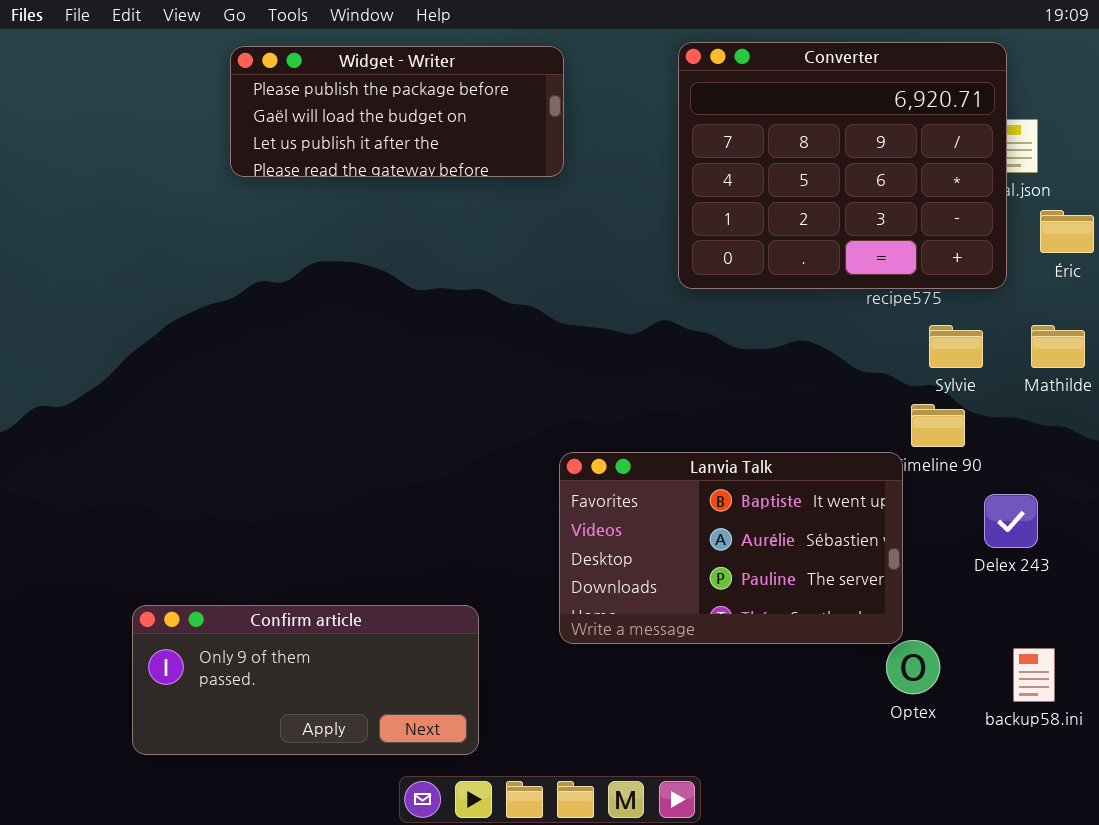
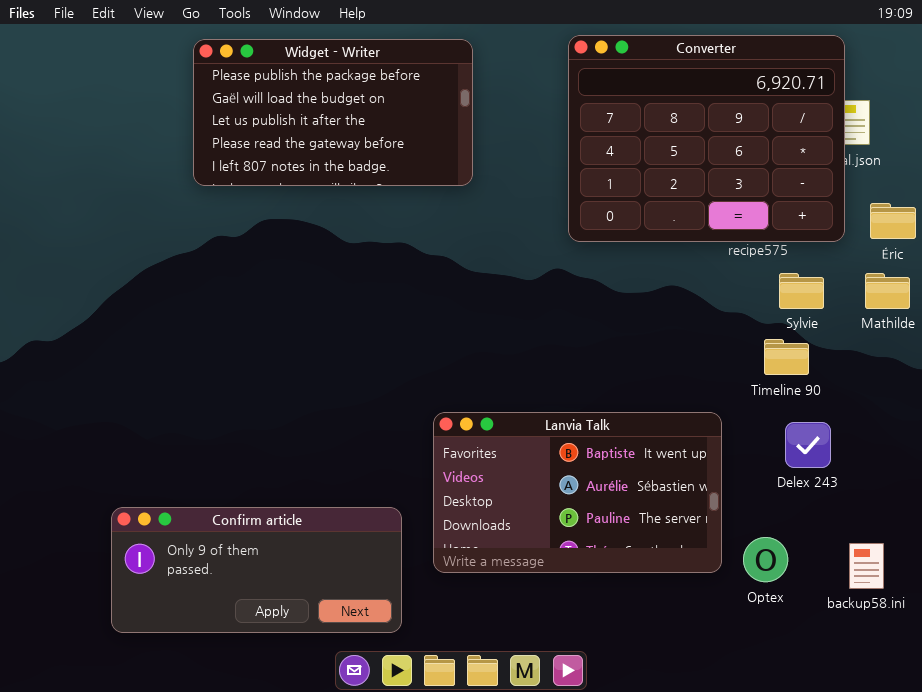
Widget - Writer: [230,46,564,177] -> [193,39,473,186], resized
Éric: [1040,210,1094,253] -> [870,203,916,239], moved
Lanvia Talk: [559,452,903,644] -> [433,412,722,573], moved
Delex 243: [984,494,1038,548] -> [785,422,831,468], moved

